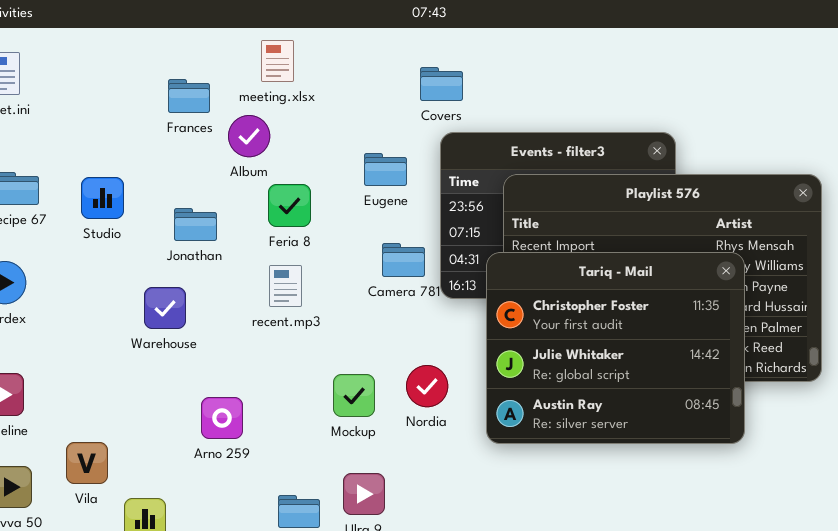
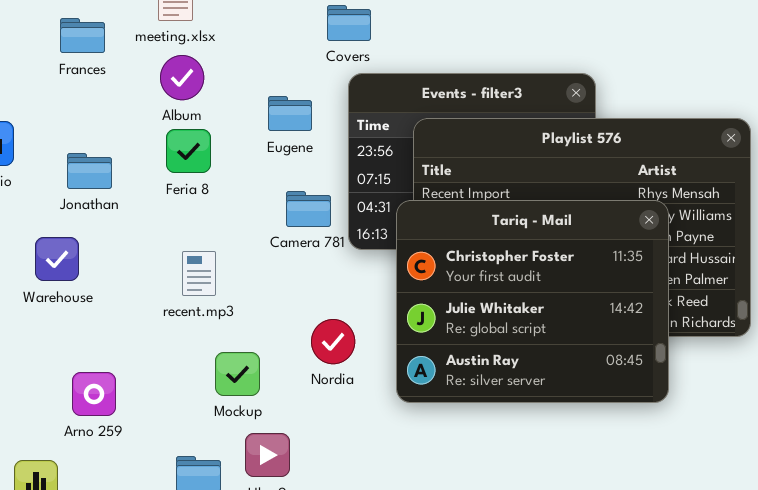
Album: [228,115,270,157] -> [160,55,204,100], moved
recent.mp3: [269,265,302,307] -> [182,251,216,296], moved
Mockup: [333,374,375,417] -> [215,352,260,396], moved
Arno 259: [201,397,243,439] -> [72,372,116,416], moved

